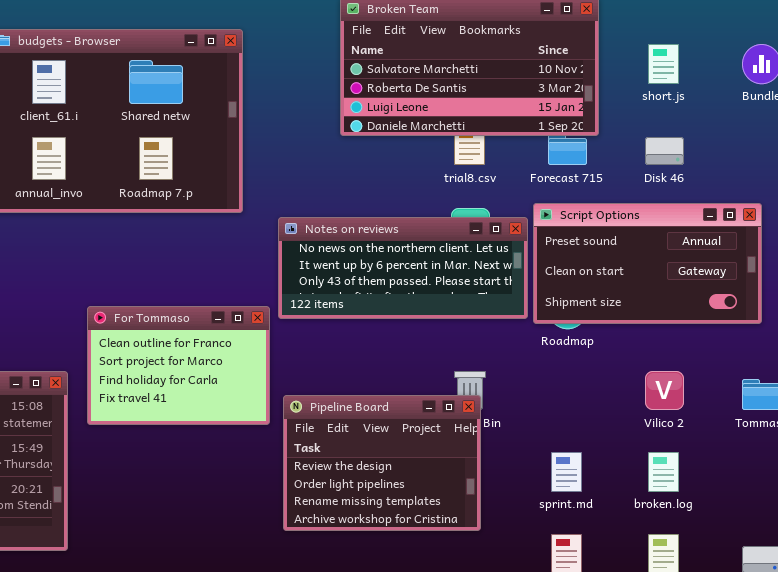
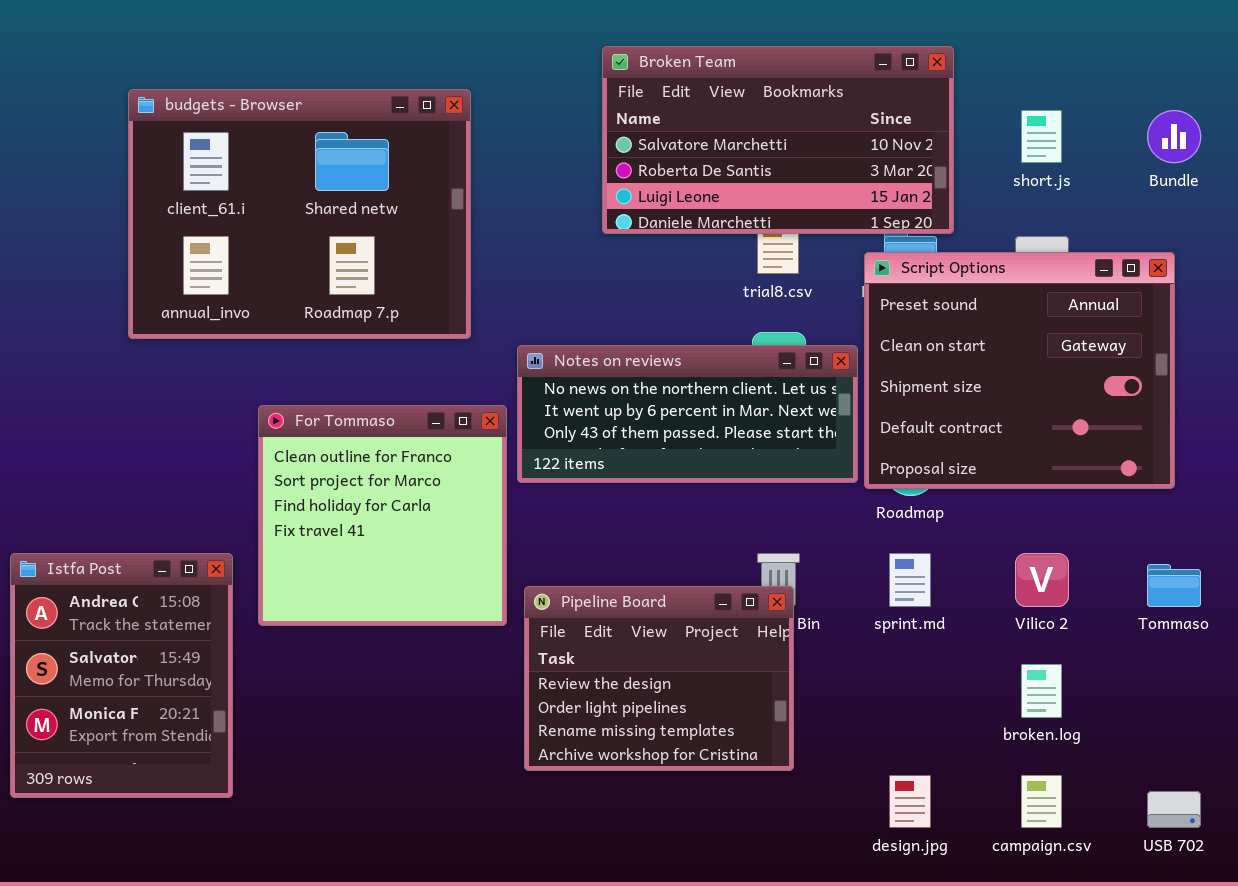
Script Options: [533,203,762,324] -> [864,252,1175,489], resized
For Tommaso: [87,306,270,425] -> [258,405,507,626], resized
sprint.md: [551,452,582,492] -> [889,553,931,607], moved

